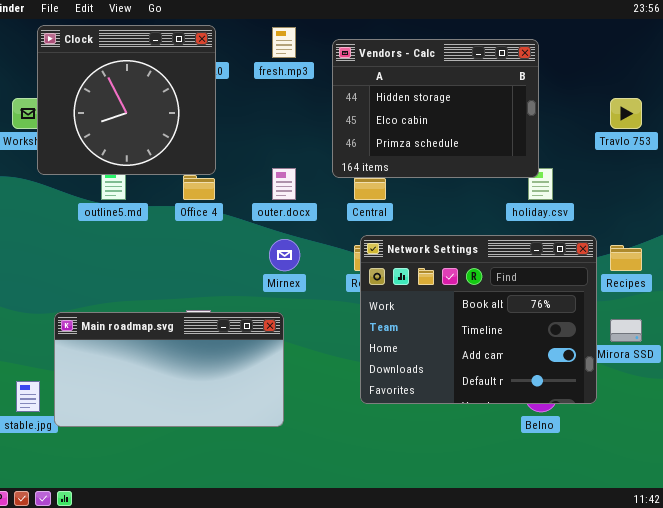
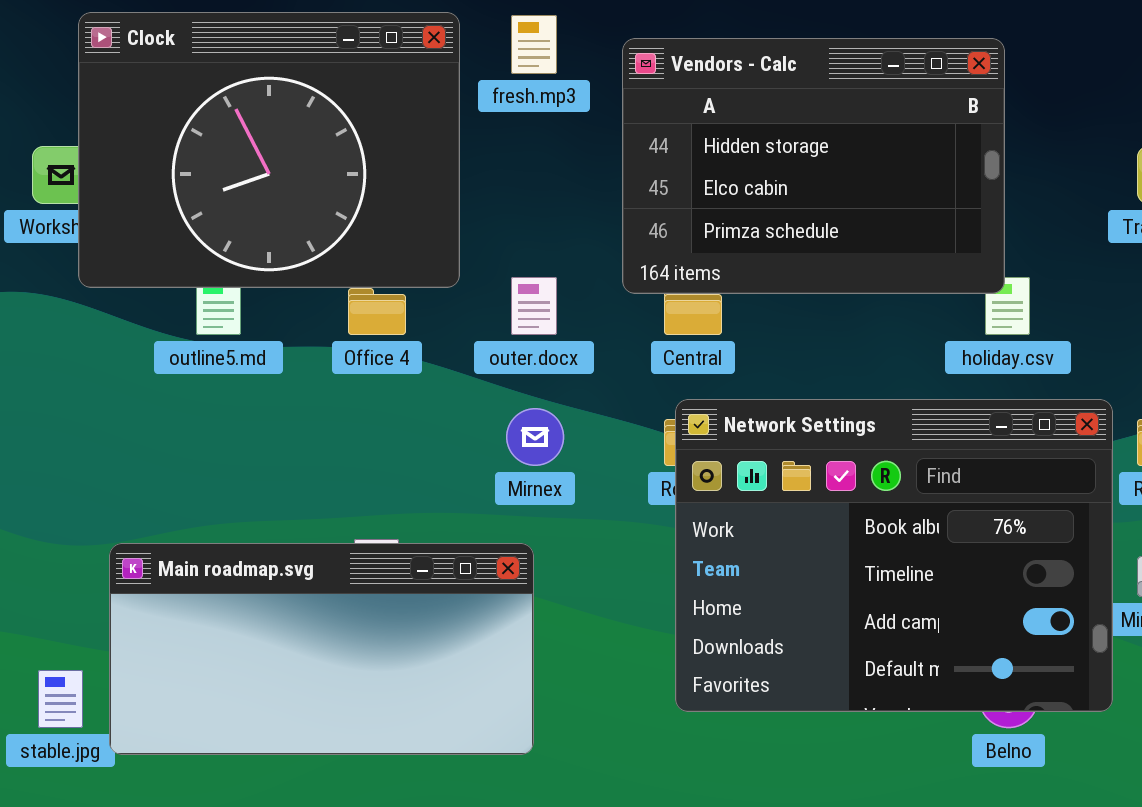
Clock: [37,25,216,175] -> [78,12,460,288], resized

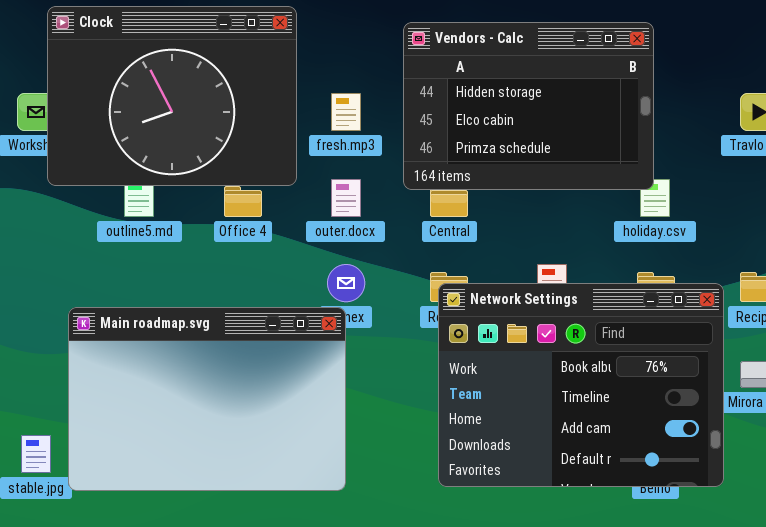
fresh.mp3: [511,15,557,74] -> [331,93,361,131], moved
Network Settings: [675,399,1113,712] -> [438,283,724,487], moved
Main roadmap.svg: [109,543,534,755] -> [68,307,346,491], resized

